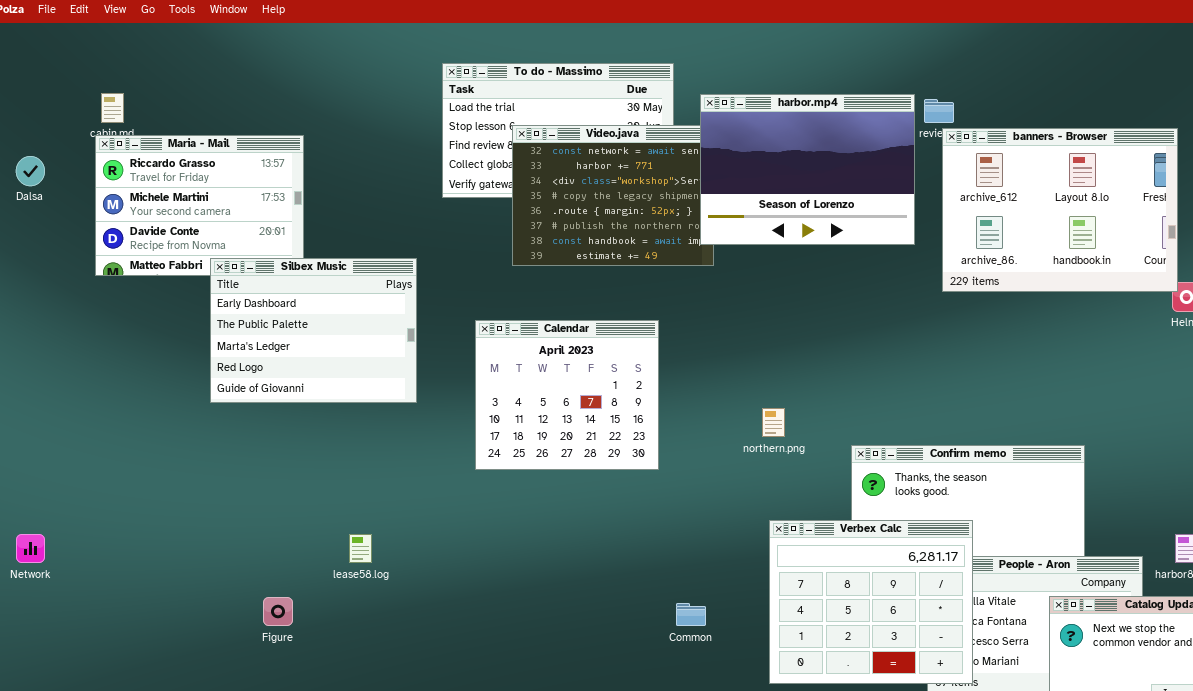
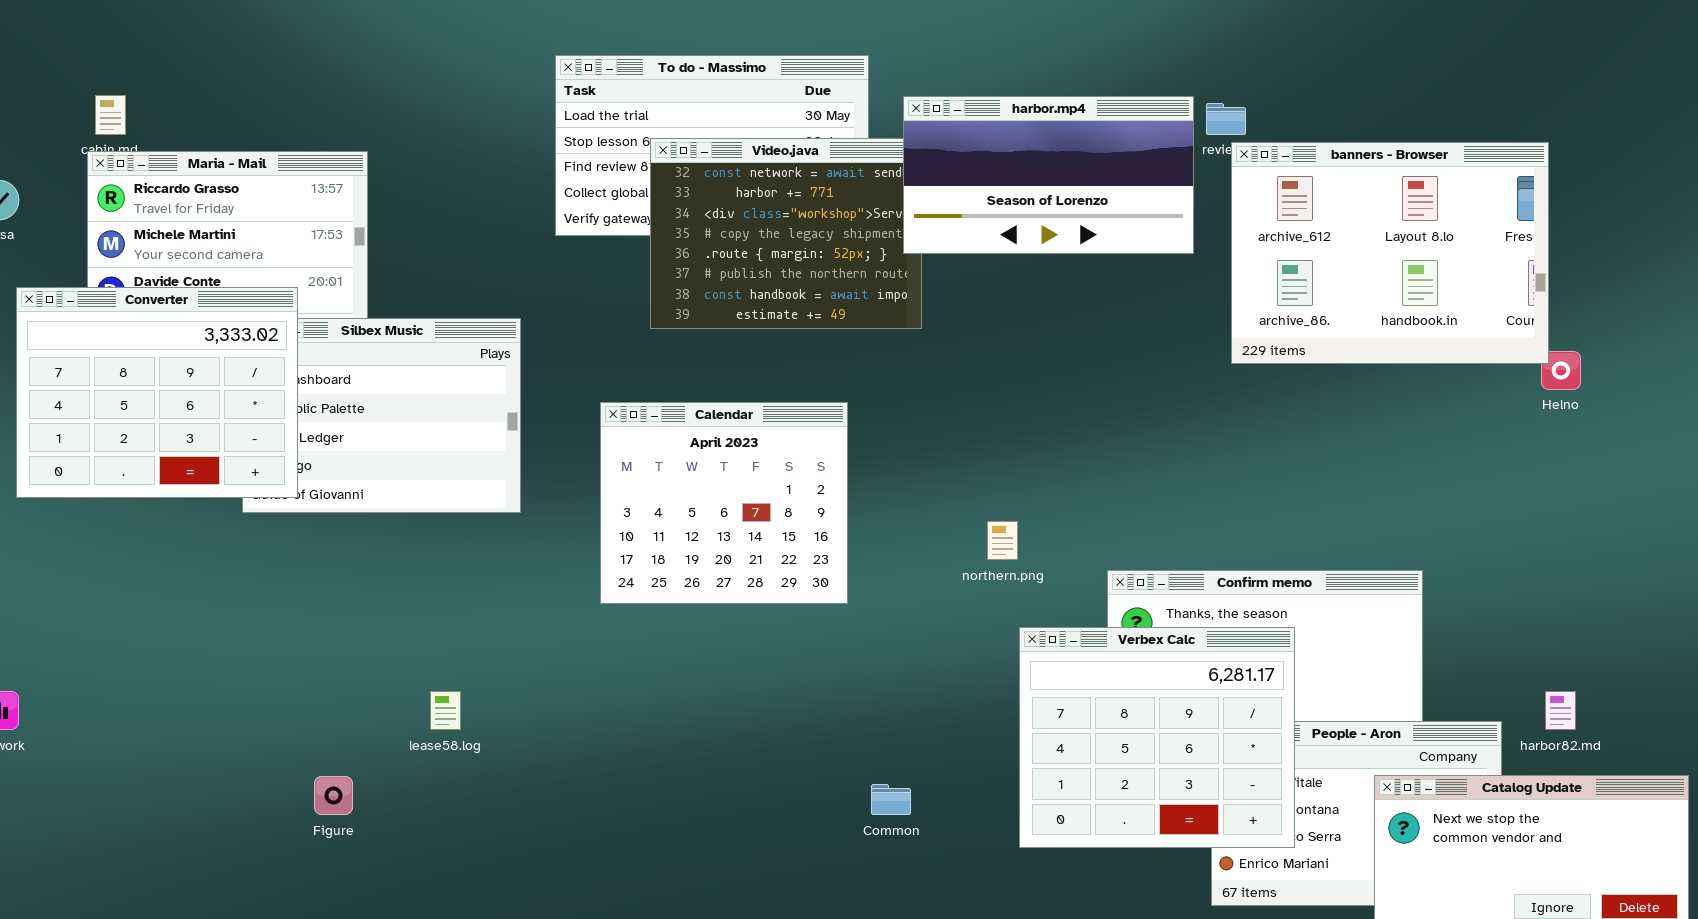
harbor.mp4: [700,94,915,245] -> [903,96,1194,254], resized
Converter: none -> [16,287,298,498], opened
Verbex Calc: [769,520,973,684] -> [1019,627,1295,848], moved

